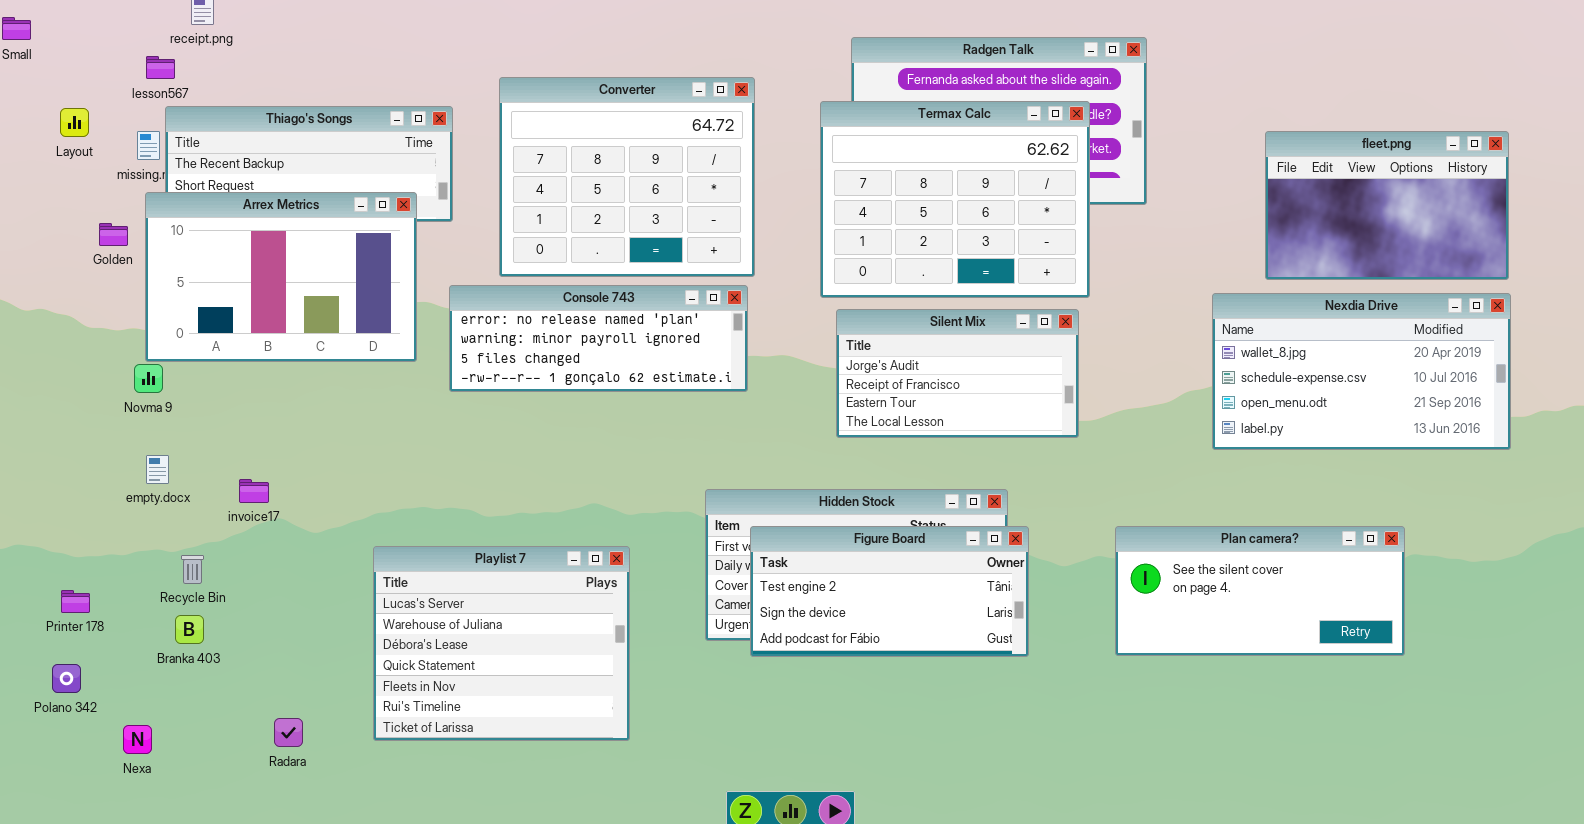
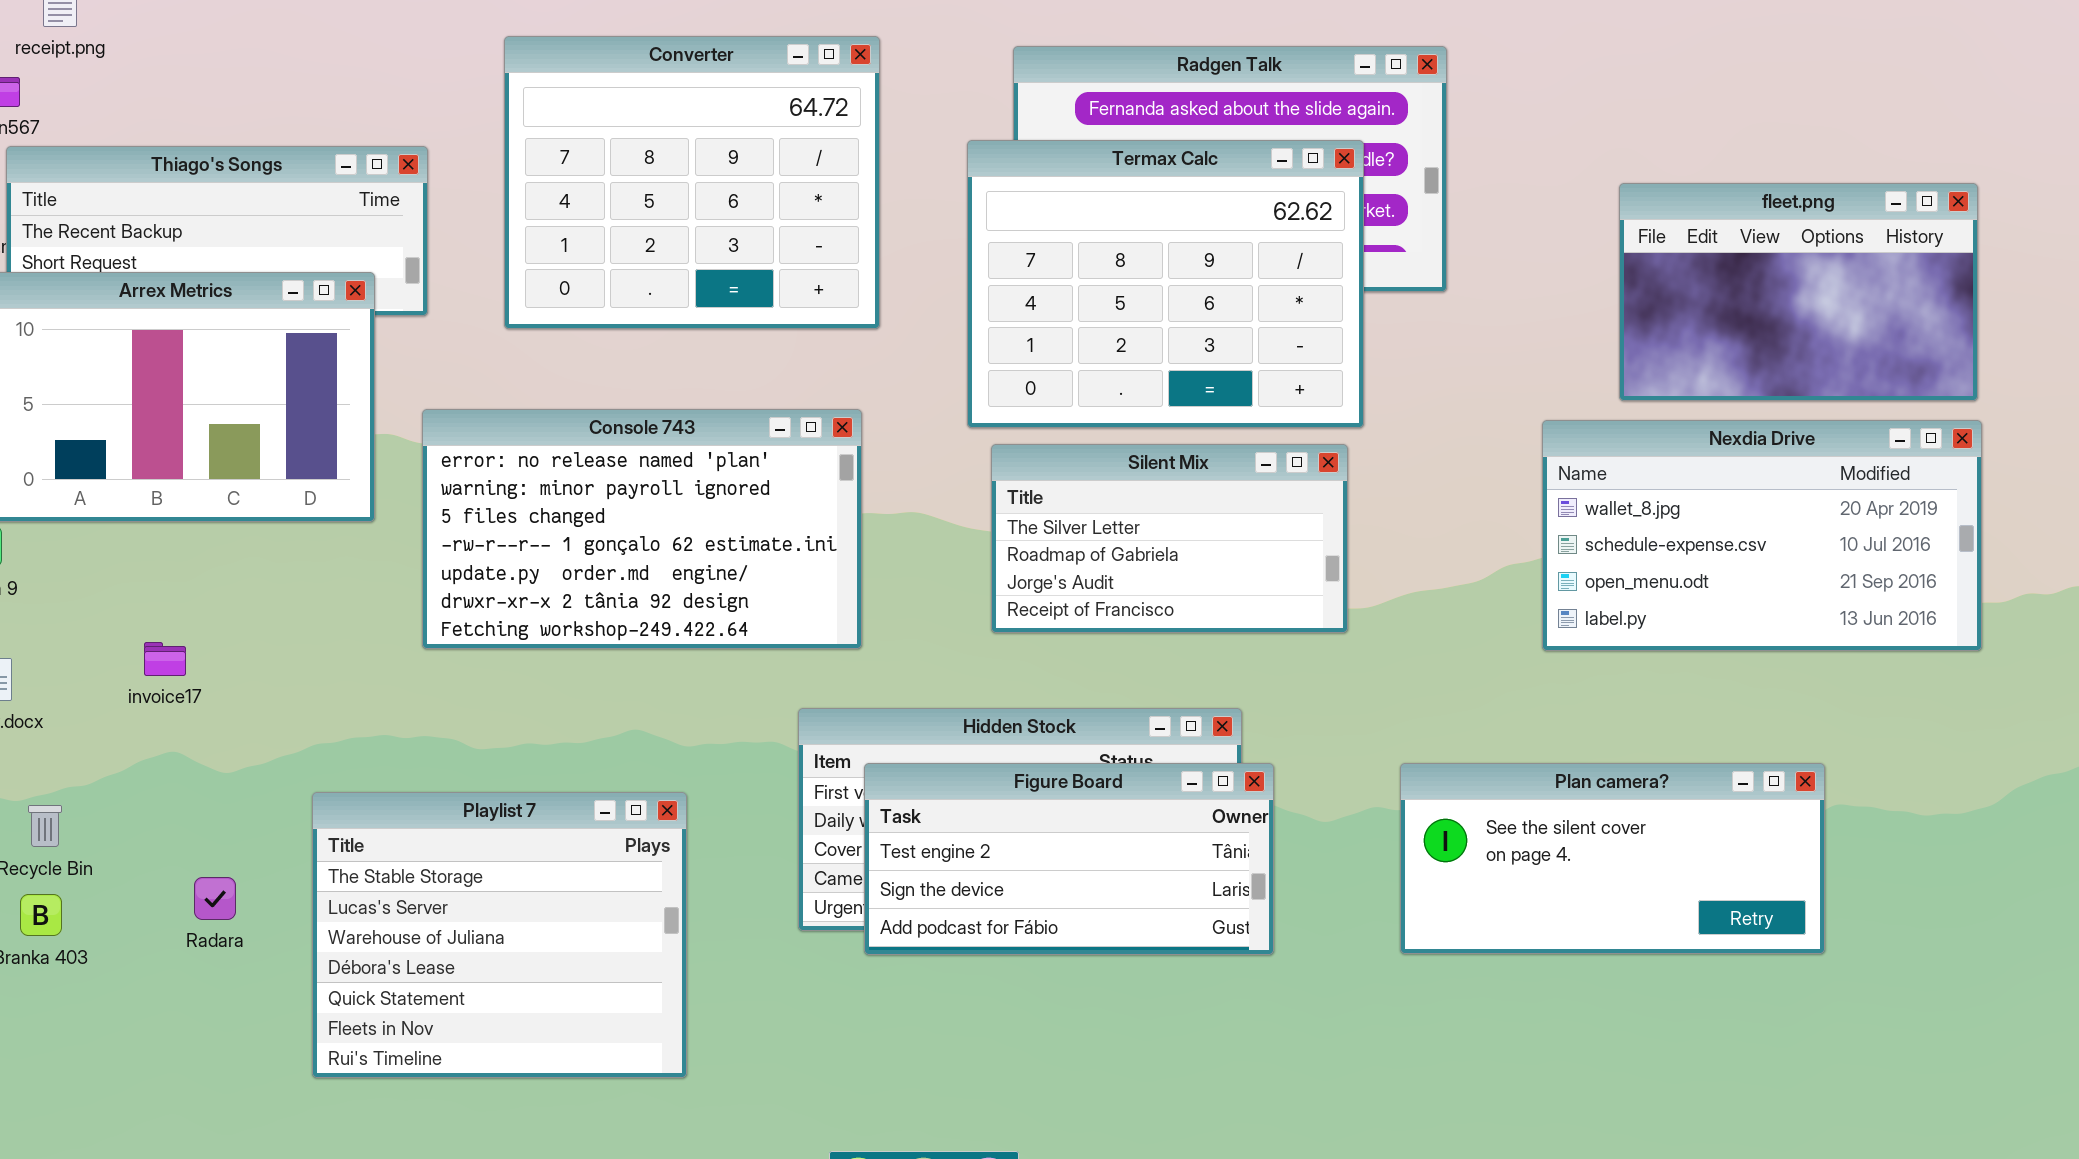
Converter: [499,77,755,277] -> [504,36,880,329], moved
Console 743: [449,285,748,392] -> [422,409,862,649], resized
Silent Mix: [836,309,1079,438] -> [991,444,1348,633], scrolled up 2 rows
invoice17: [239,479,269,503] -> [144,642,186,676], moved
Playlist 7: [373,546,630,741] -> [312,792,687,1078], scrolled up 1 row
Radara: [274,718,303,747] -> [194,877,236,920], moved

